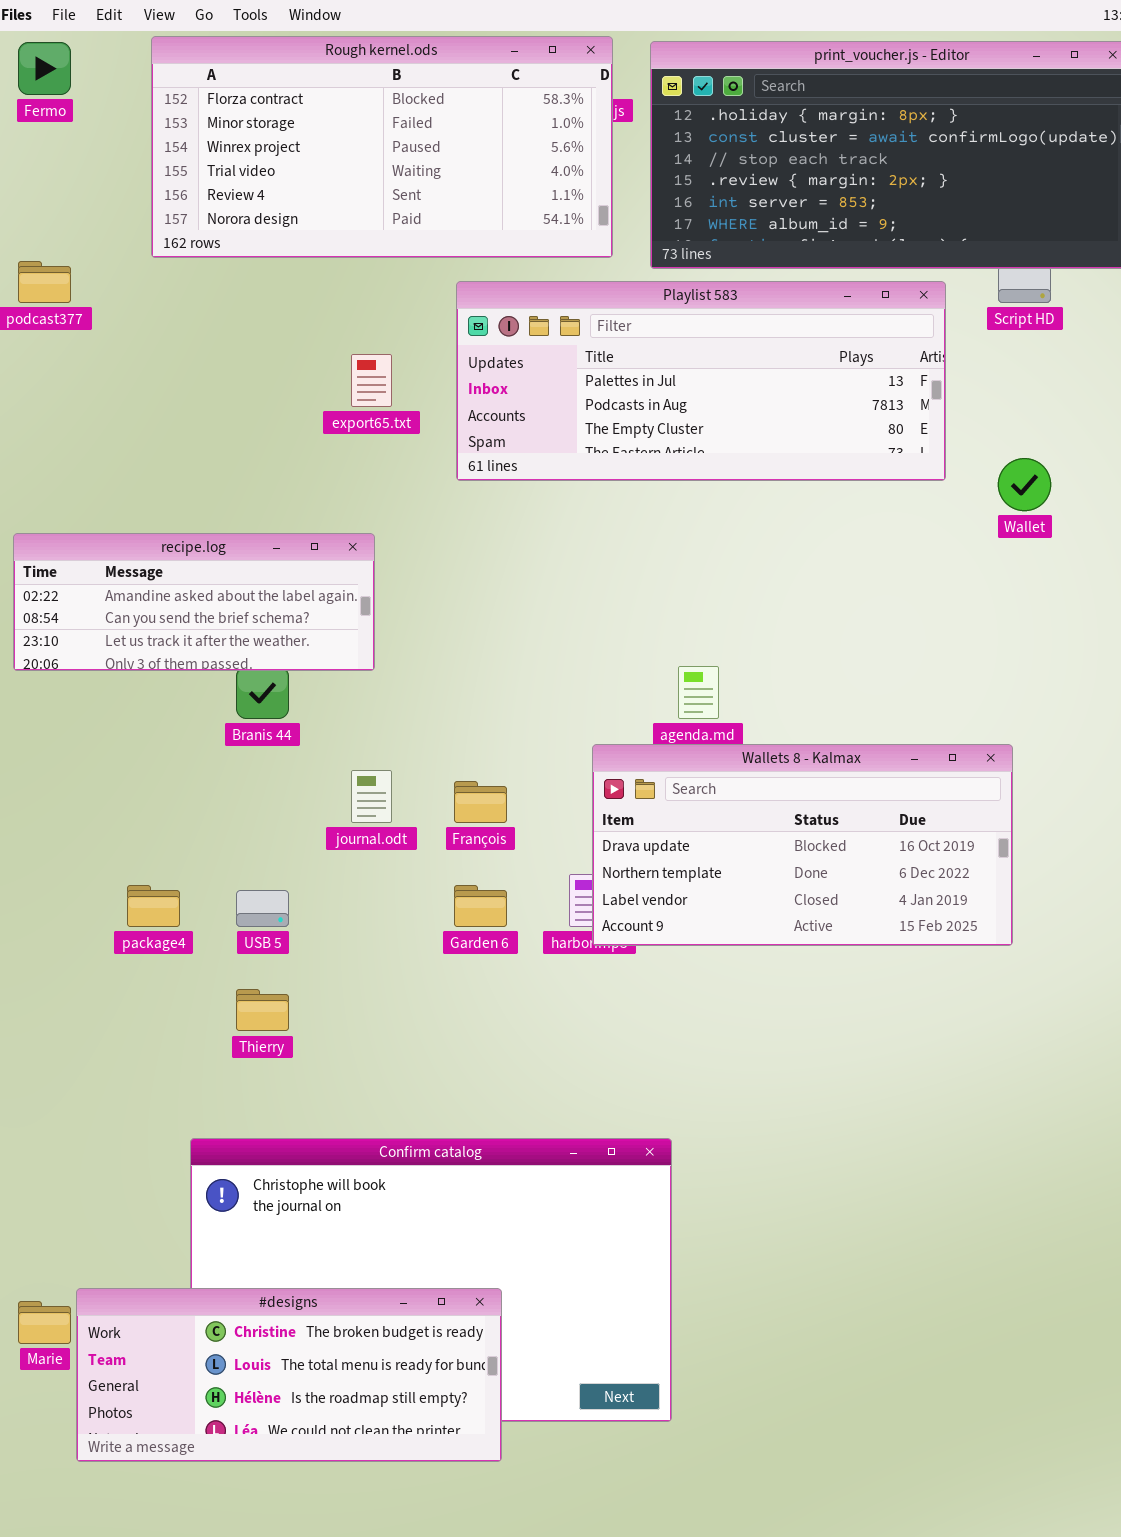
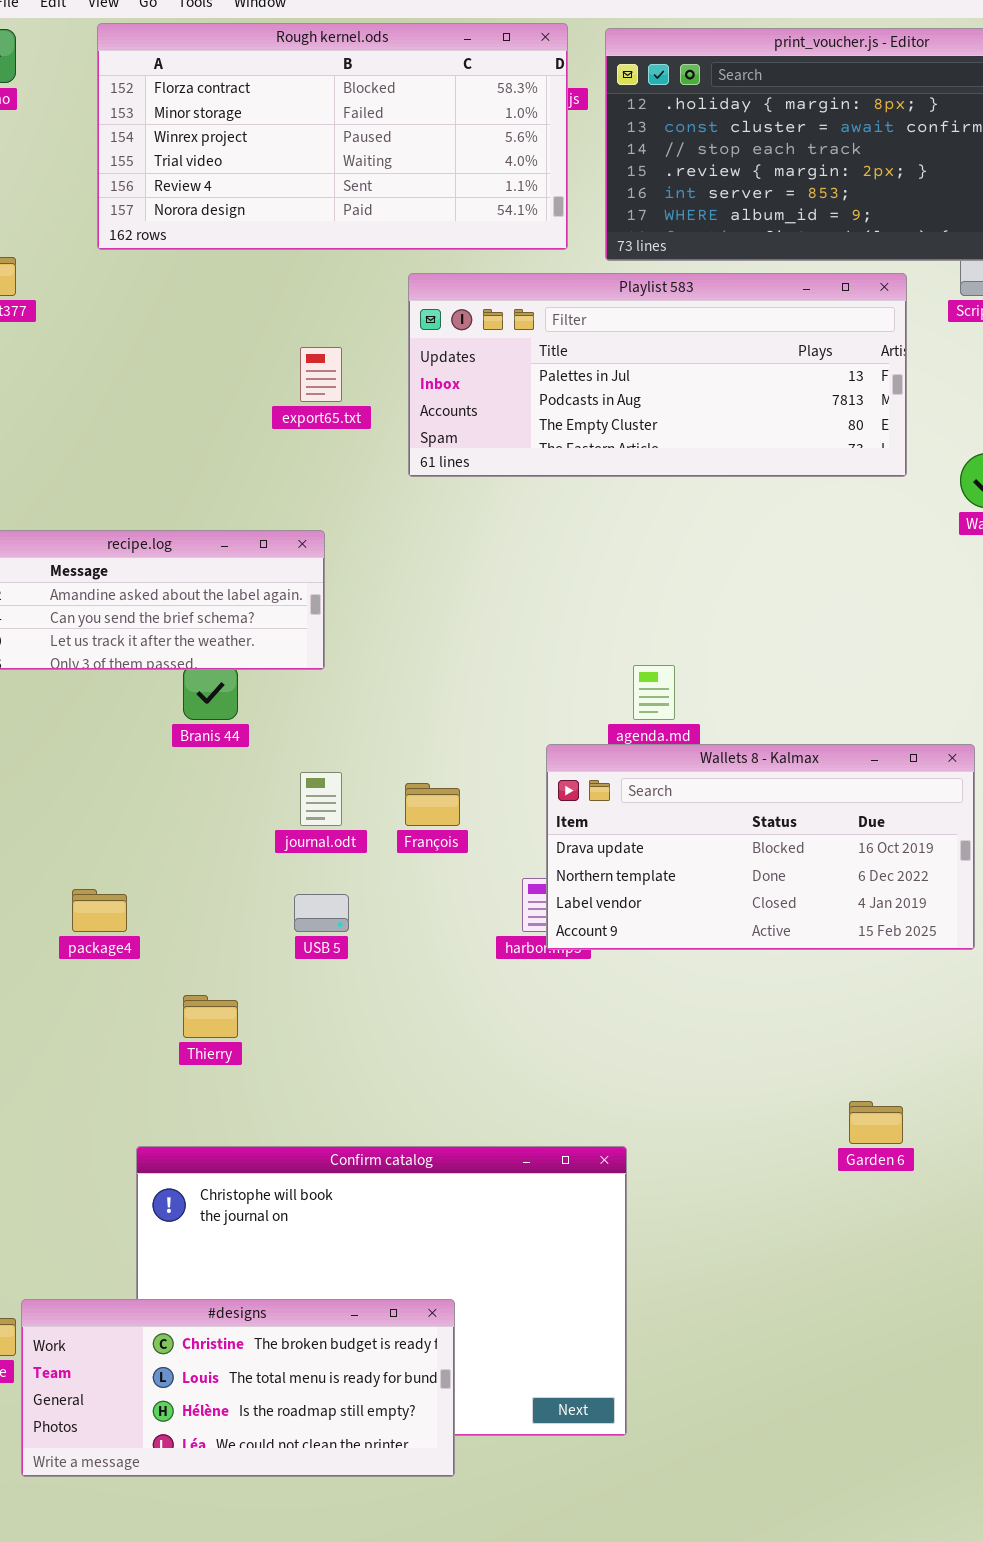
Garden 6: [454,885,507,927] -> [849,1101,903,1144], moved
USB 5: [236,890,289,927] -> [294,894,349,932], moved

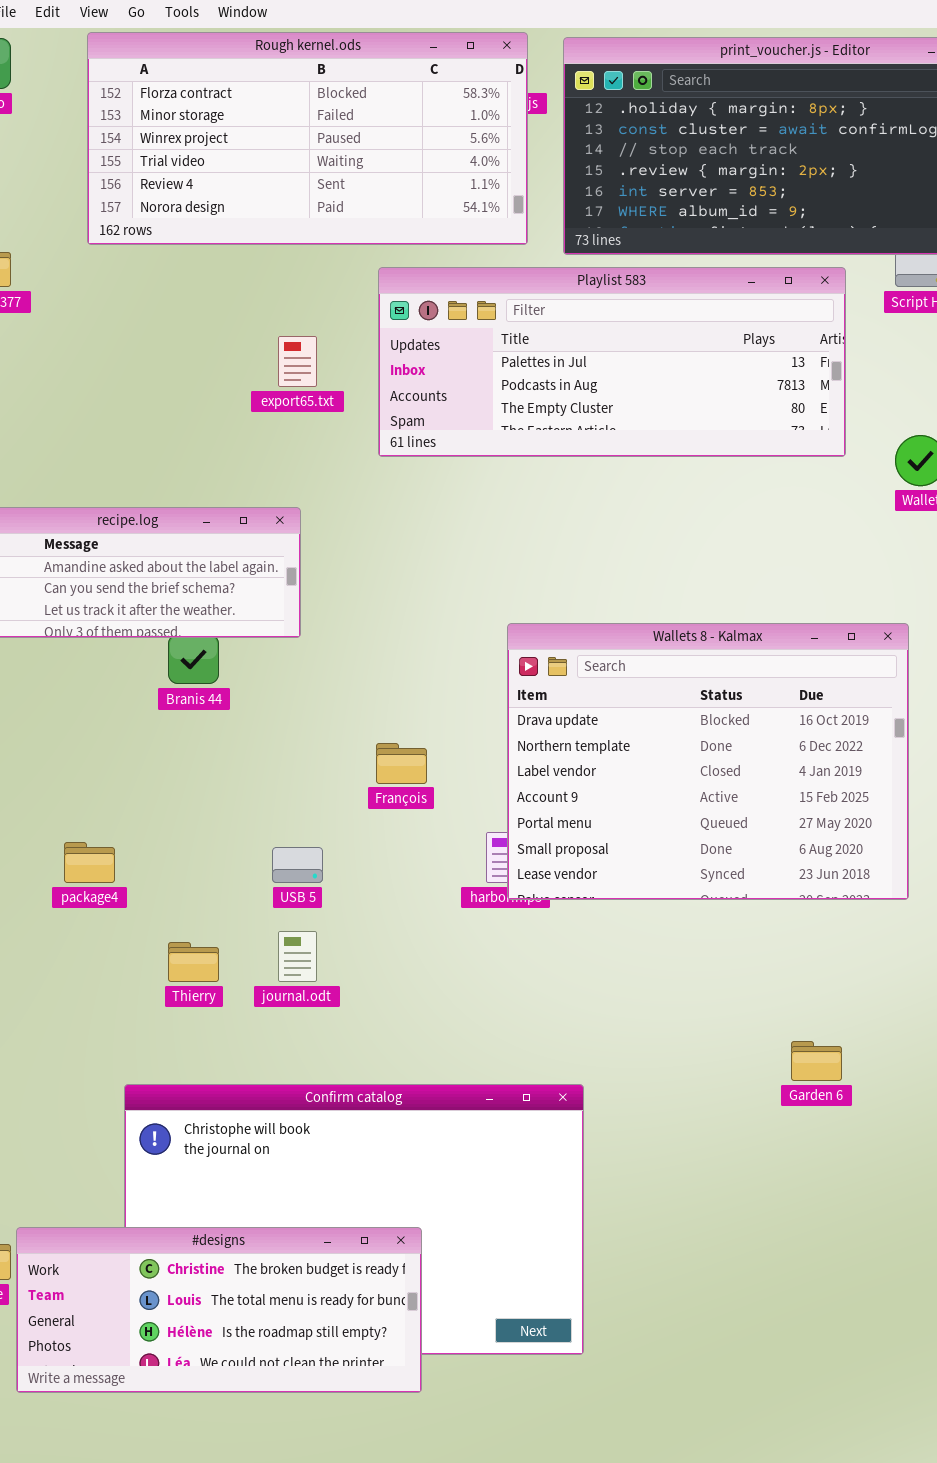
Wallets 8 - Kalmax: [546,744,975,950] -> [507,623,909,900], resized
journal.odt: [300,772,342,826] -> [278,931,317,982], moved

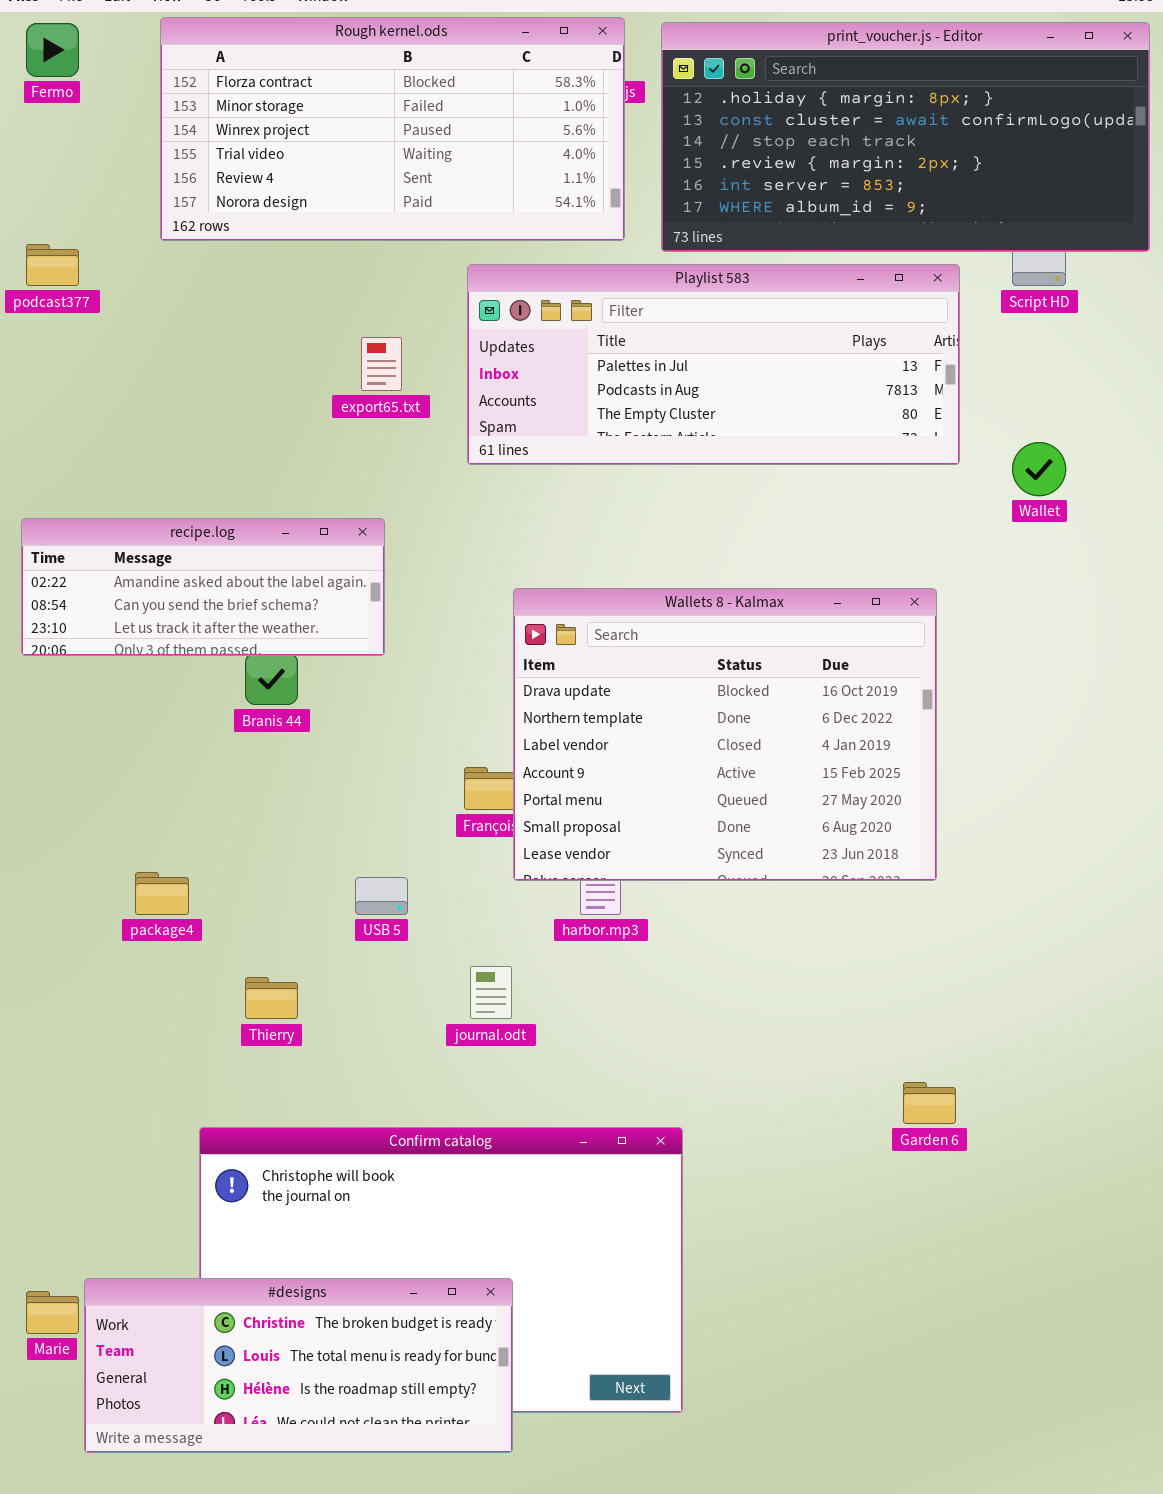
Wallets 8 - Kalmax: [507,623,909,900] -> [513,588,937,881], moved
journal.odt: [278,931,317,982] -> [470,966,512,1019], moved

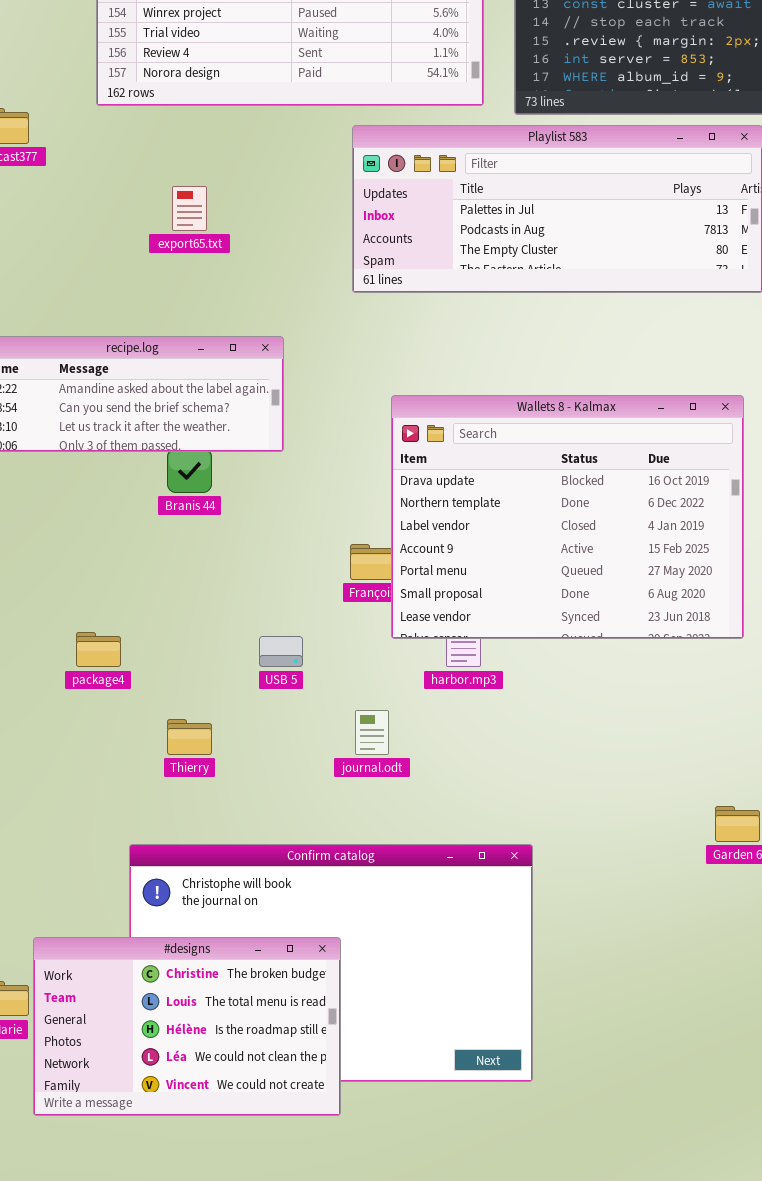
export65.txt: [361,337,402,391] -> [172,186,207,231], moved
#designs: [84,1278,513,1453] -> [33,937,341,1116], resized

